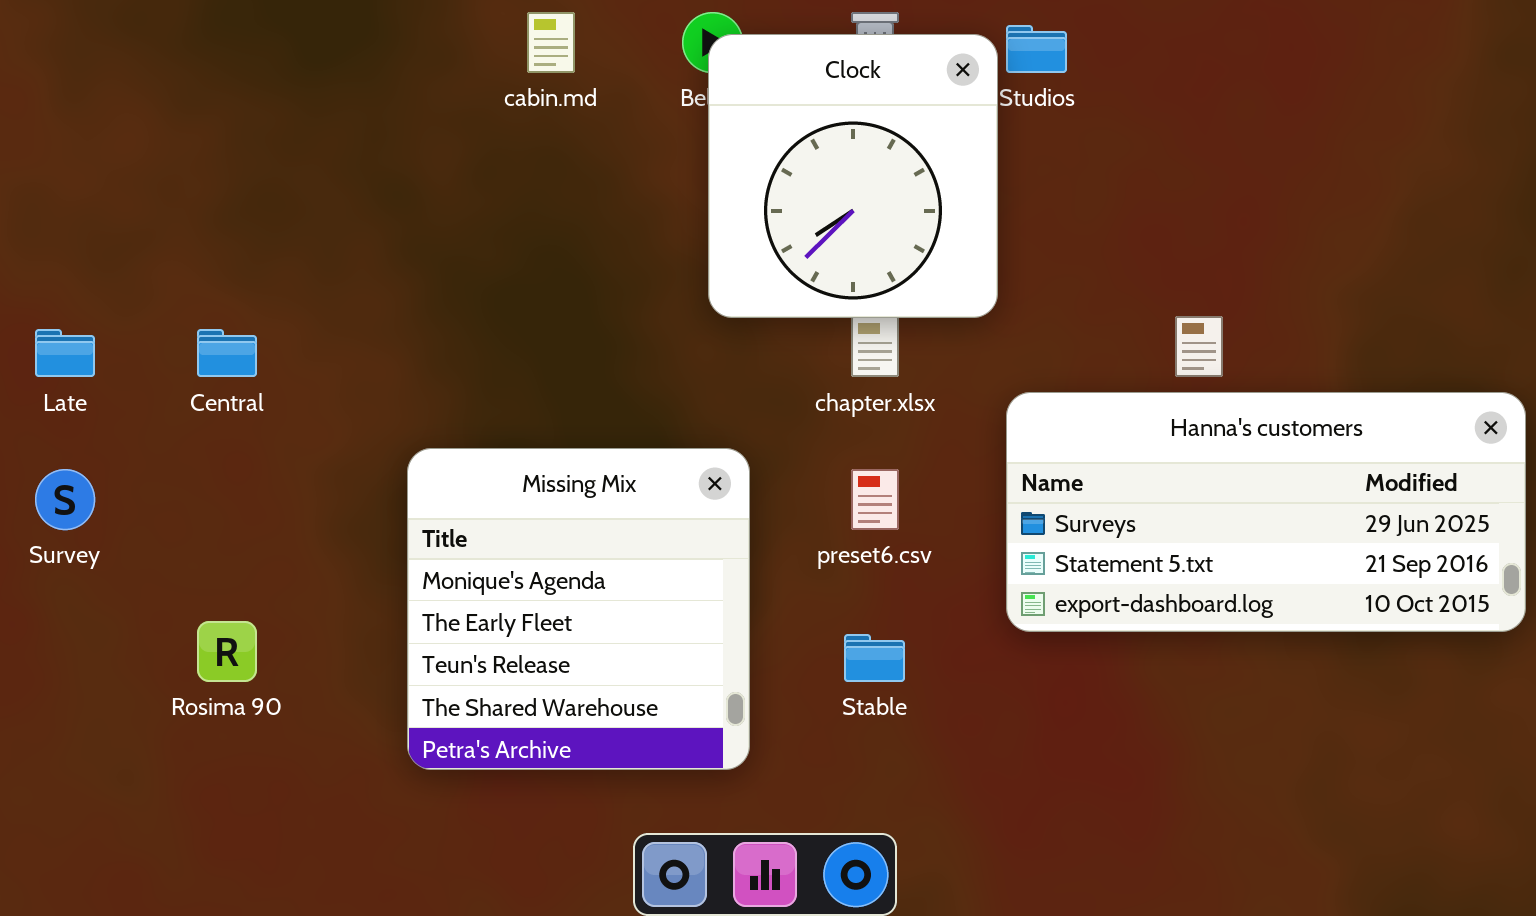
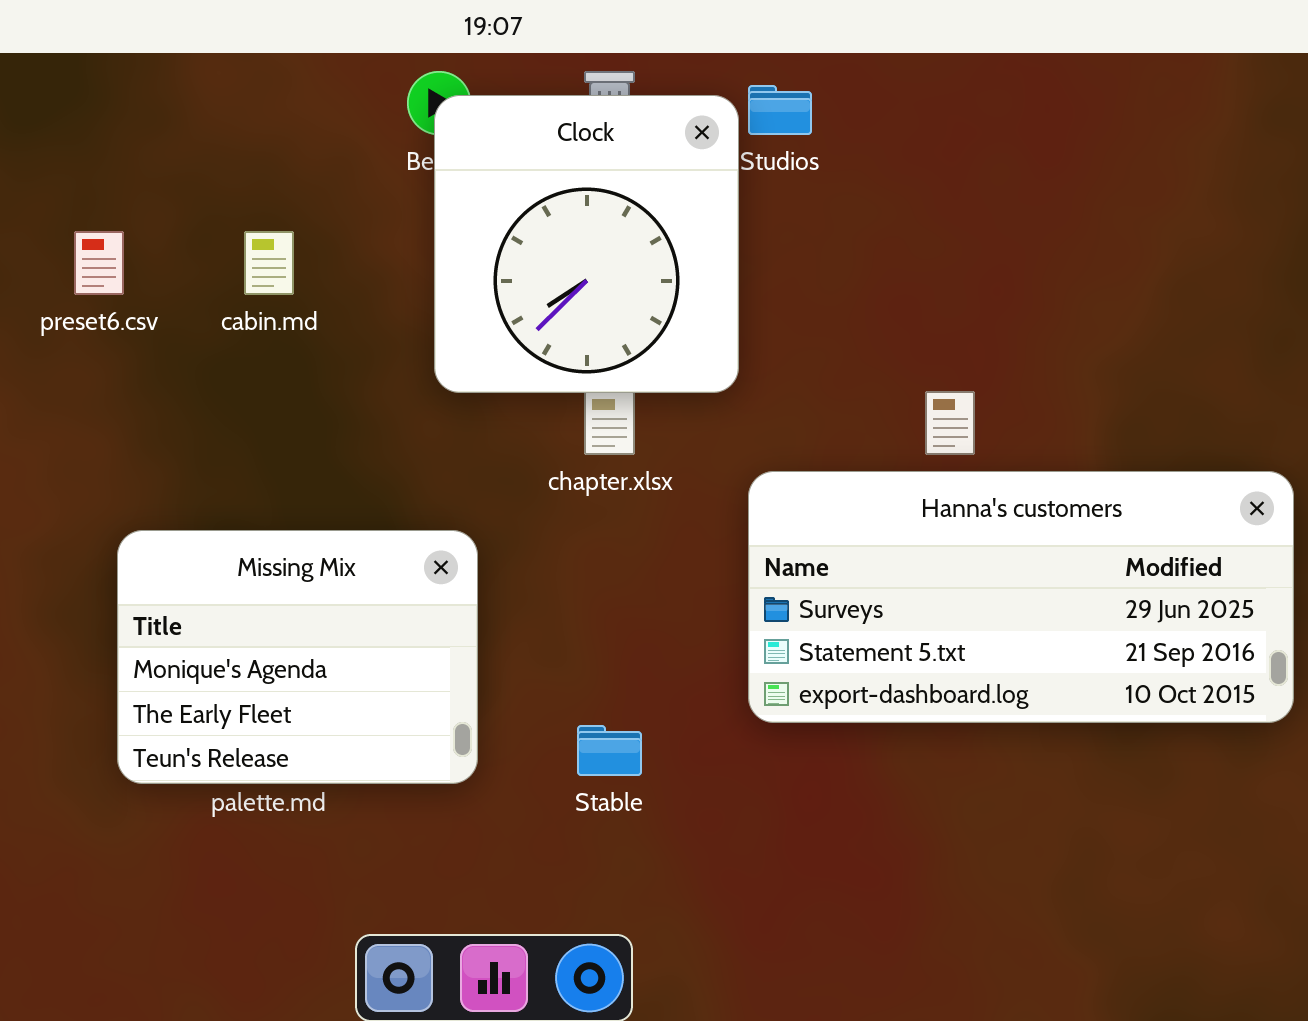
cabin.md: [527,12,575,73] -> [244,231,294,295], moved
Missing Mix: [407,448,750,770] -> [117,530,478,784], resized
preset6.csv: [851,469,899,530] -> [74,231,124,295], moved

